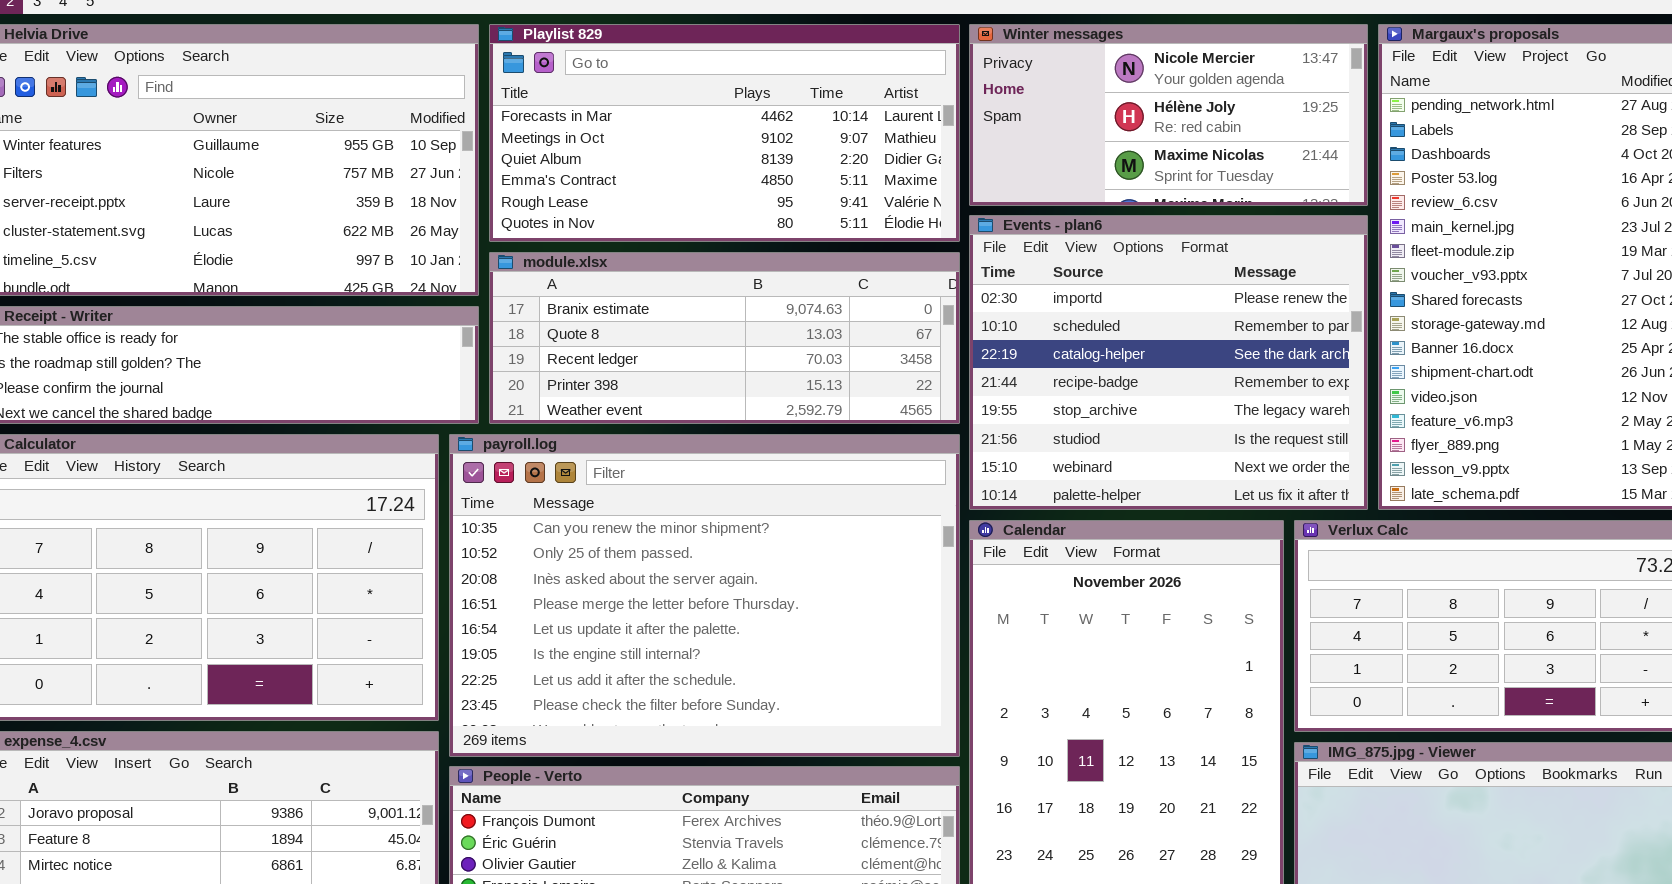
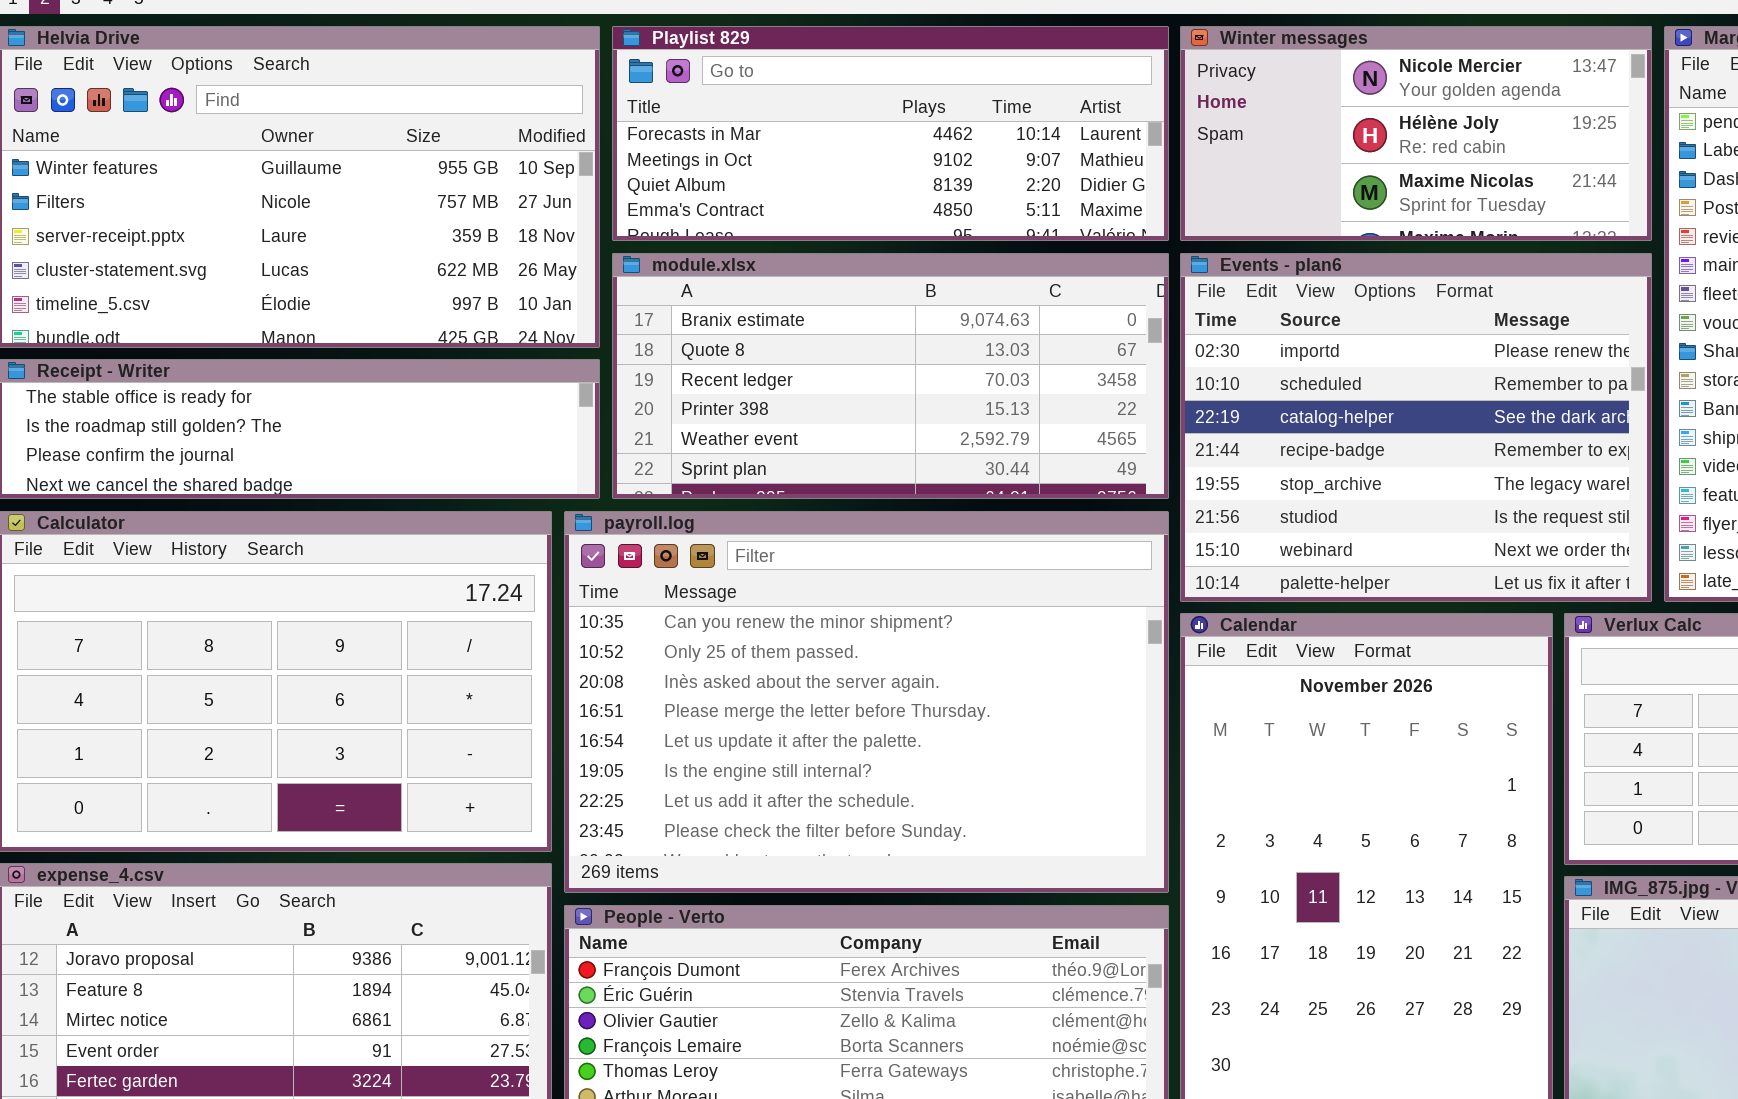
Playlist 829: [489,24,960,242] -> [612,26,1169,241], resized
module.xlsx: [489,252,960,424] -> [612,253,1169,499], resized

